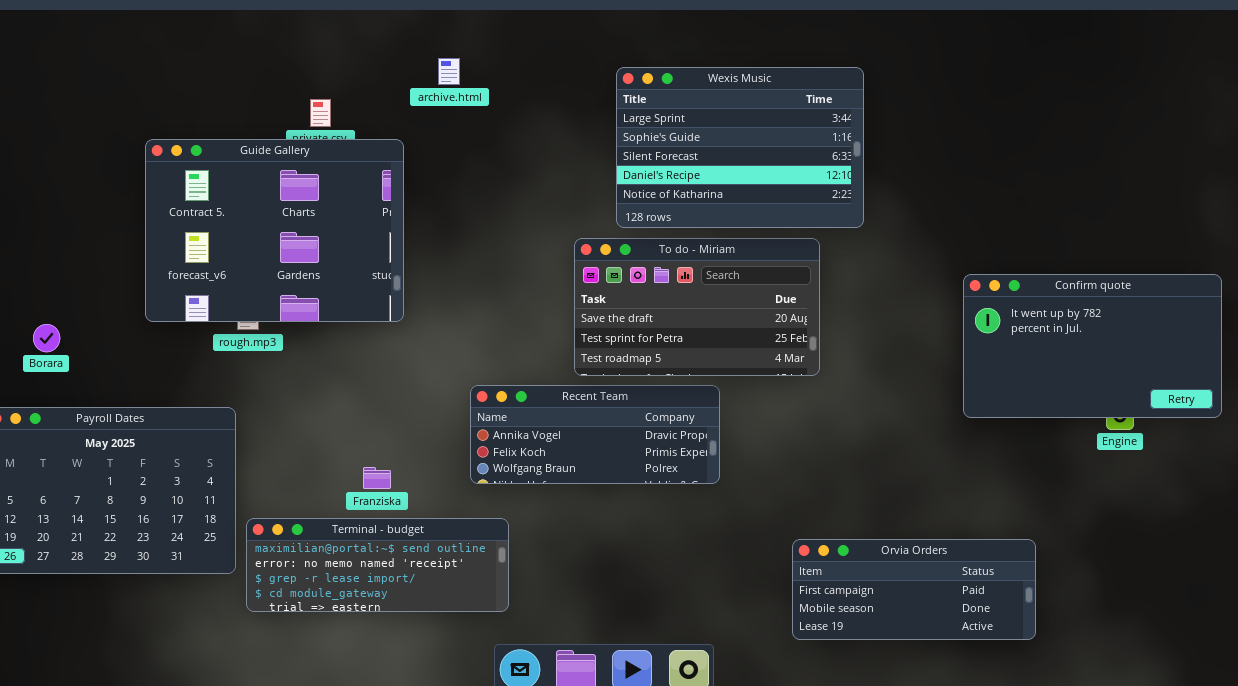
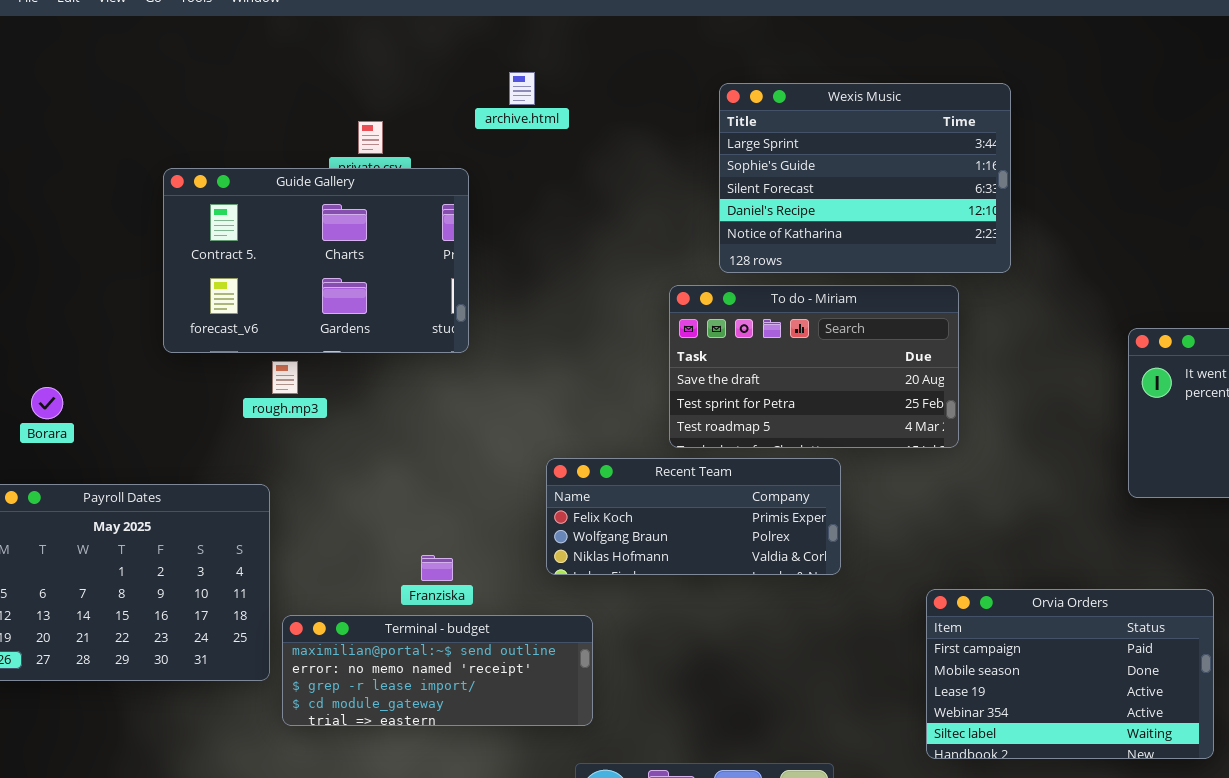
Guide Gallery: [145,139,404,322] -> [163,168,469,353], resized
Recent Team: [470,385,720,484] -> [546,458,841,575], scrolled down 1 row
Orvia Orders: [792,539,1036,640] -> [926,589,1214,759], resized

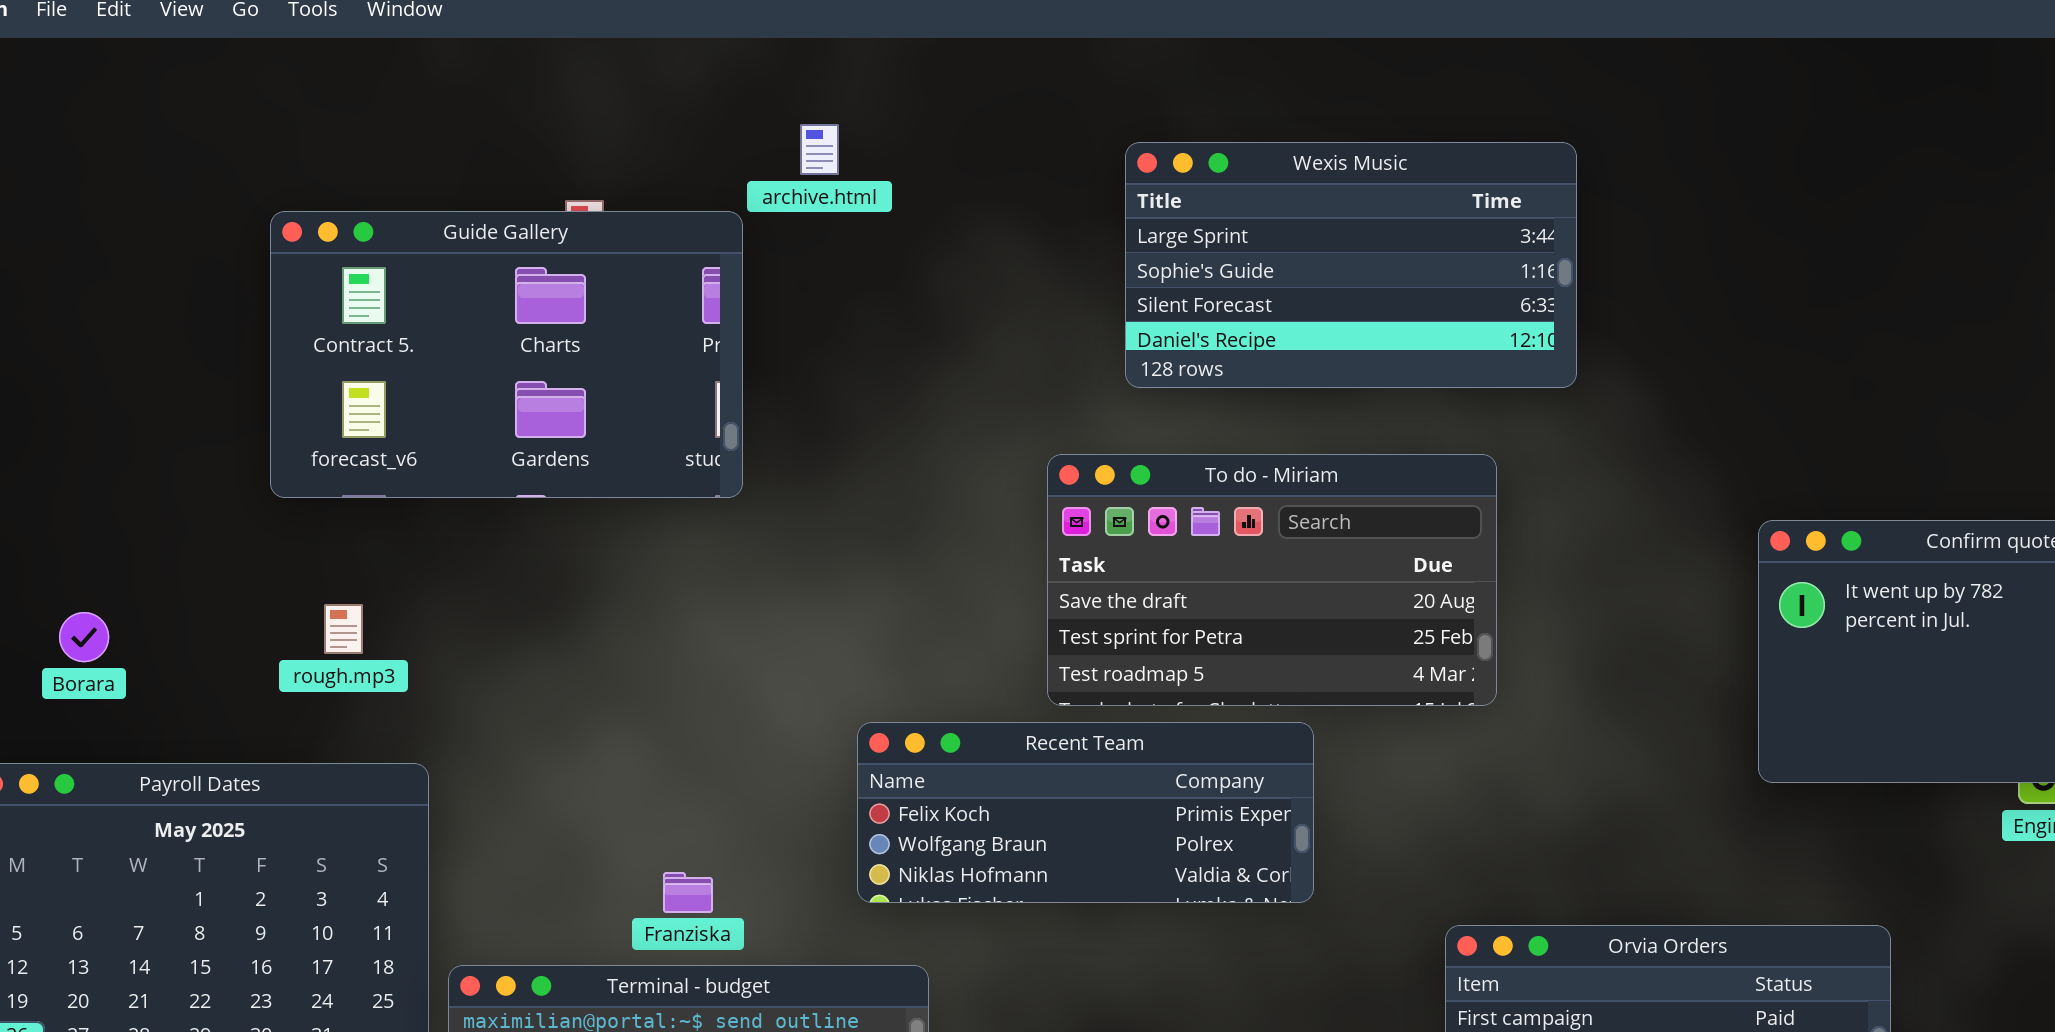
Wexis Music: [719,83,1011,273] -> [1125,142,1577,388], resized
Guide Gallery: [163,168,469,353] -> [270,211,743,498], moved
rough.mp3: [272,361,298,394] -> [324,604,363,654], moved

